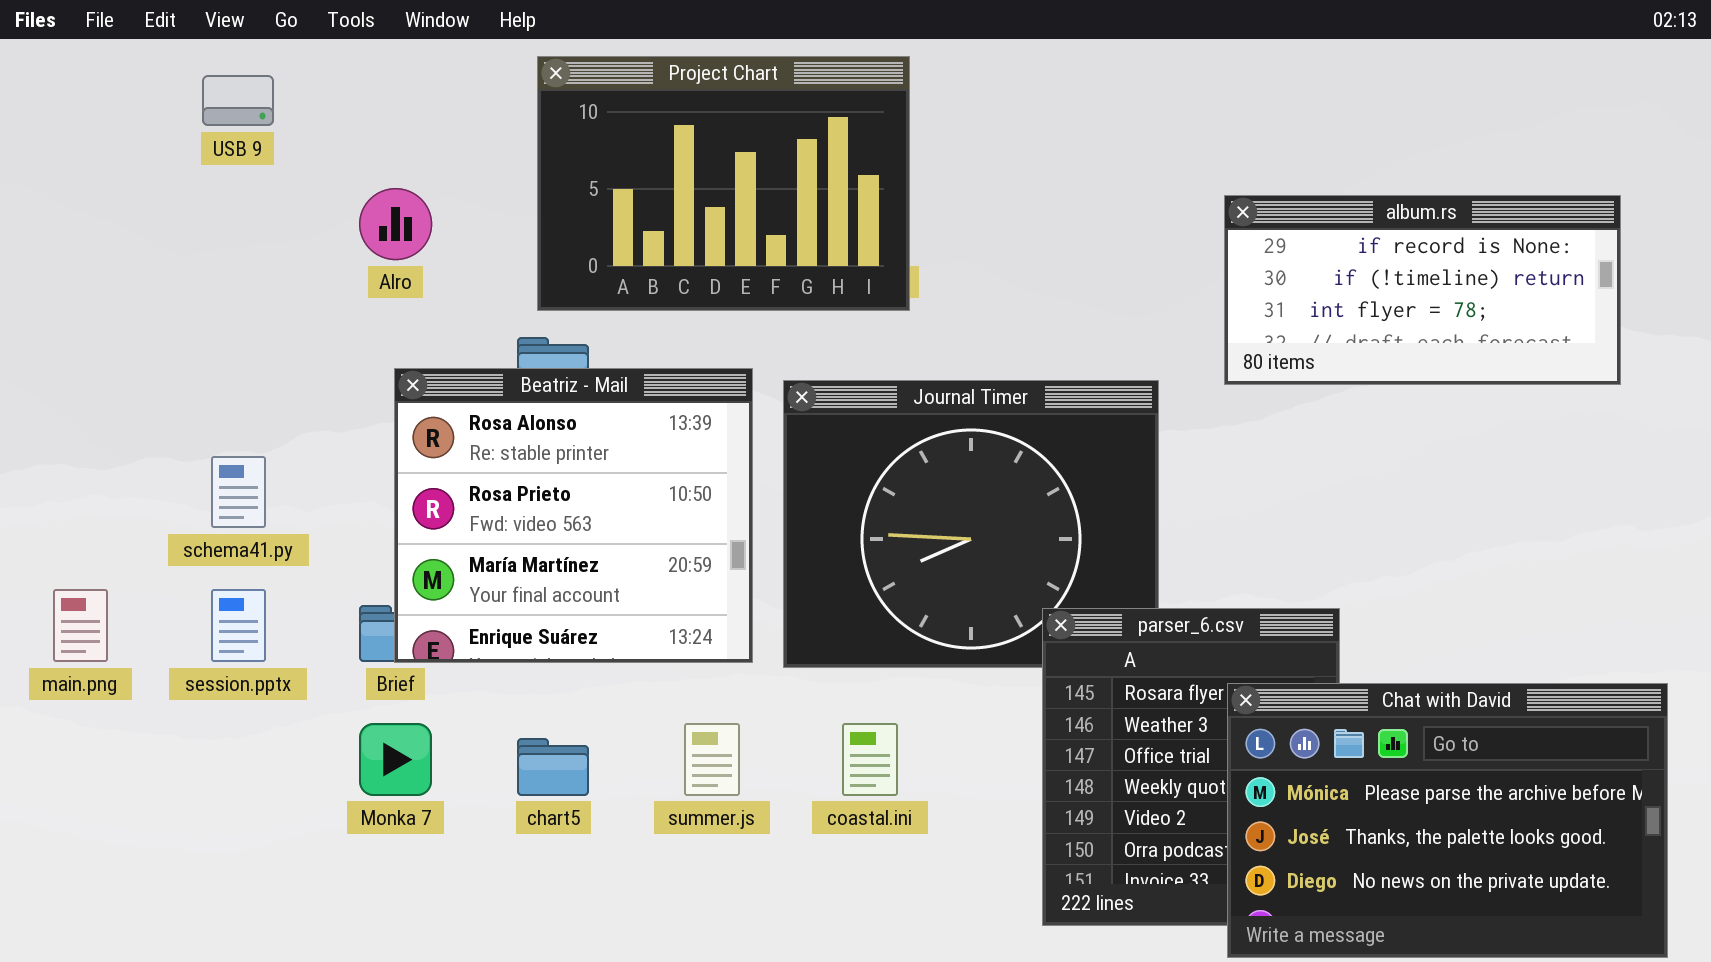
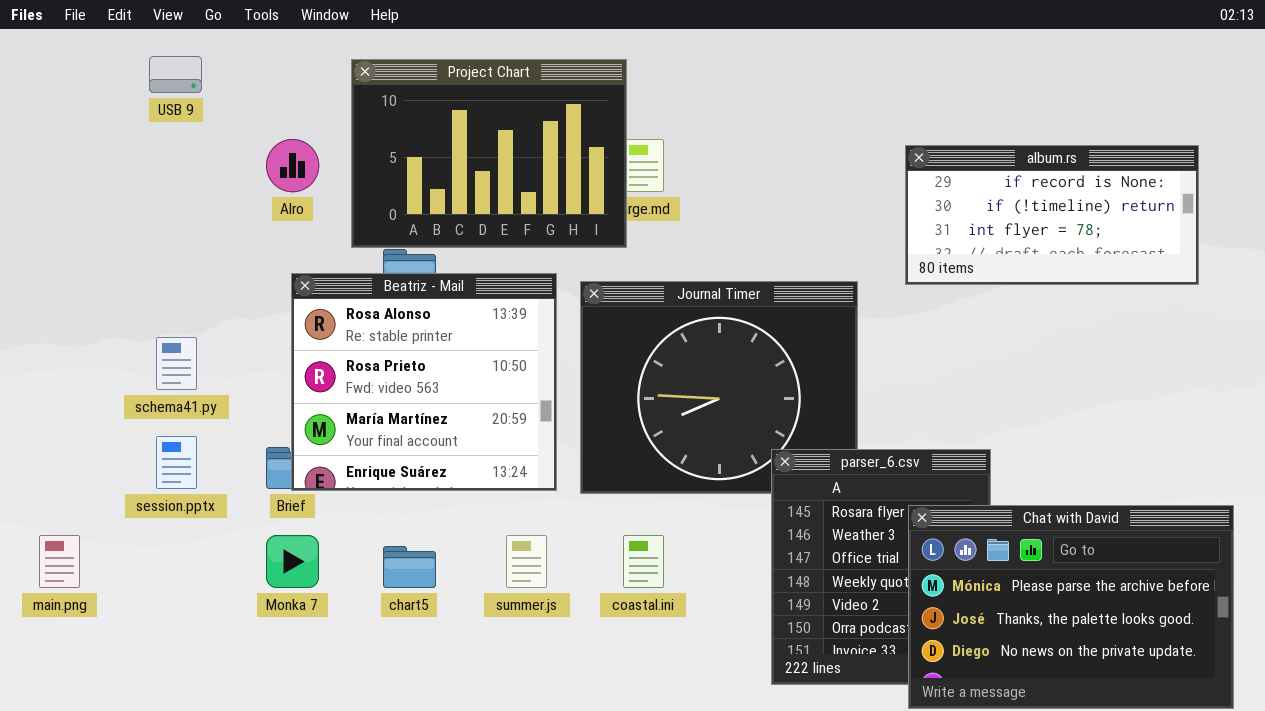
Project Chart: [537,56,910,311] -> [351,59,627,248], moved
main.png: [53,589,108,662] -> [39,535,80,588], moved

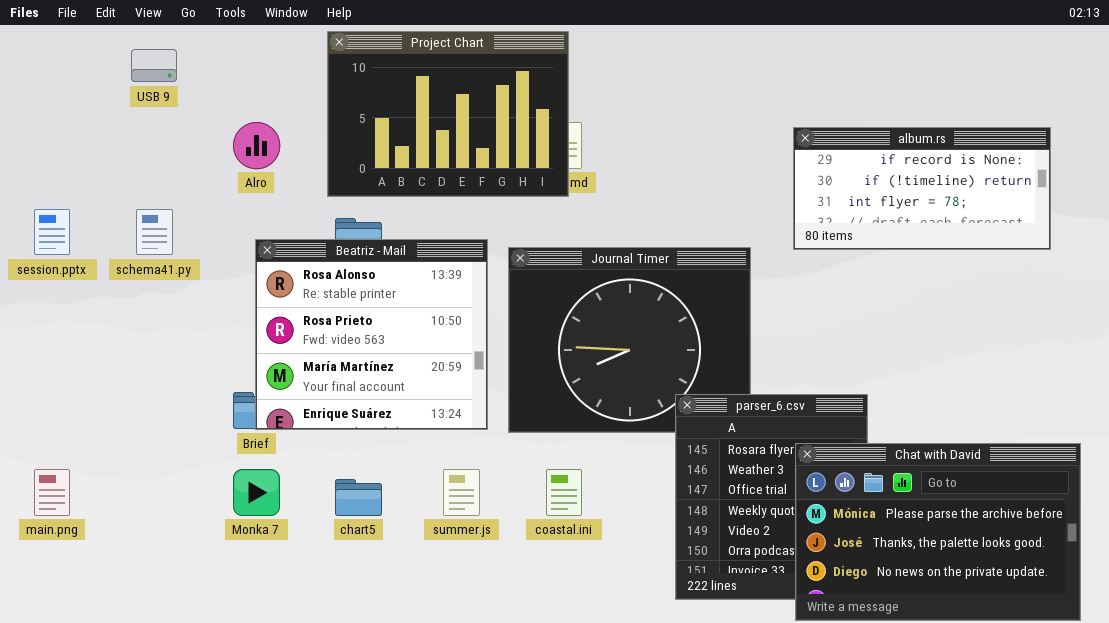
Project Chart: [351,59,627,248] -> [327,31,569,197], moved
schema41.py: [156,337,197,390] -> [136,209,173,255], moved
session.pptx: [156,436,197,489] -> [34,209,70,255], moved

